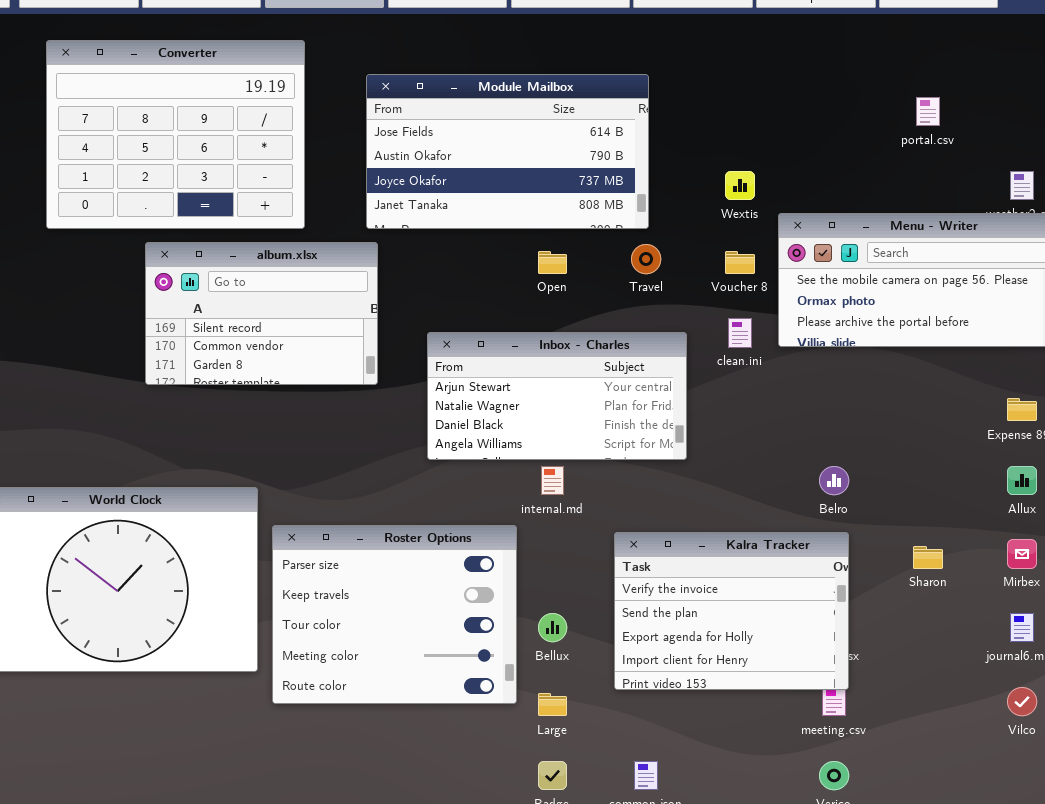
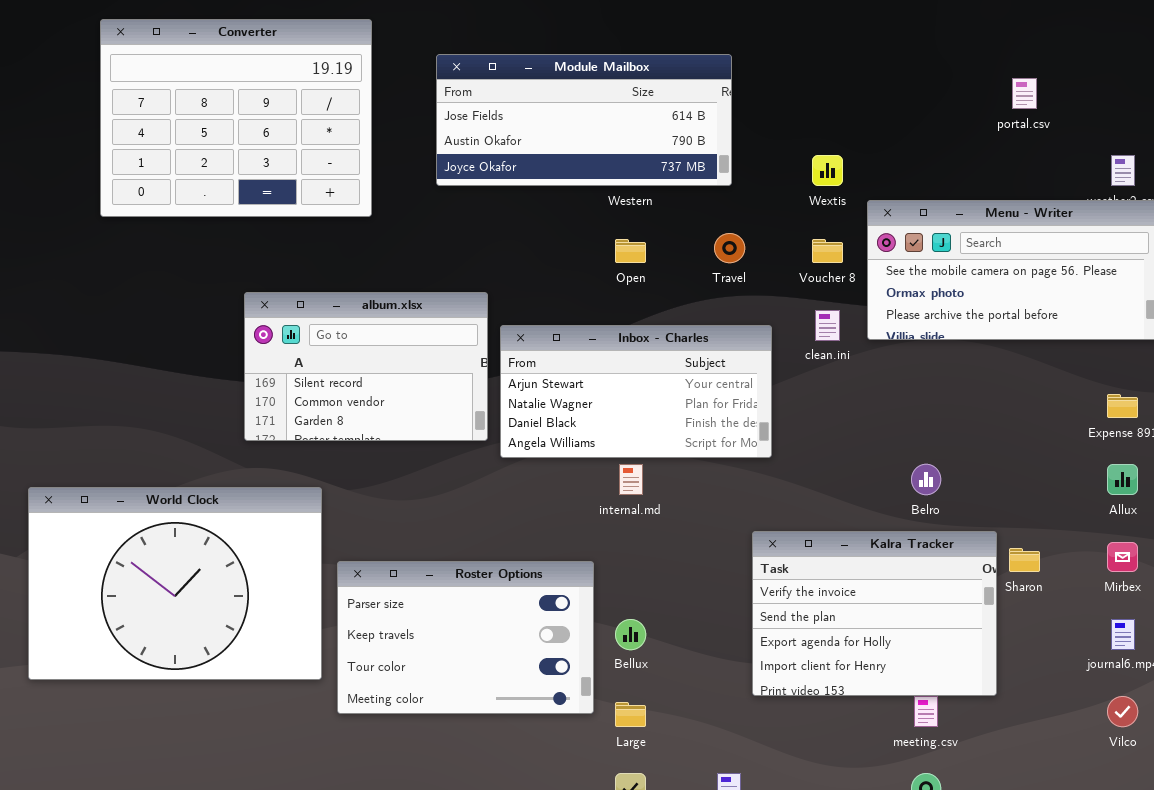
Module Mailbox: [366,74,649,229] -> [436,54,732,186], resized
album.xlsx: [145,242,378,385] -> [244,292,488,441], moved
Roster Options: [272,525,517,704] -> [337,561,594,714], resized
Kalra Tracker: [614,532,849,690] -> [752,531,997,696], moved

